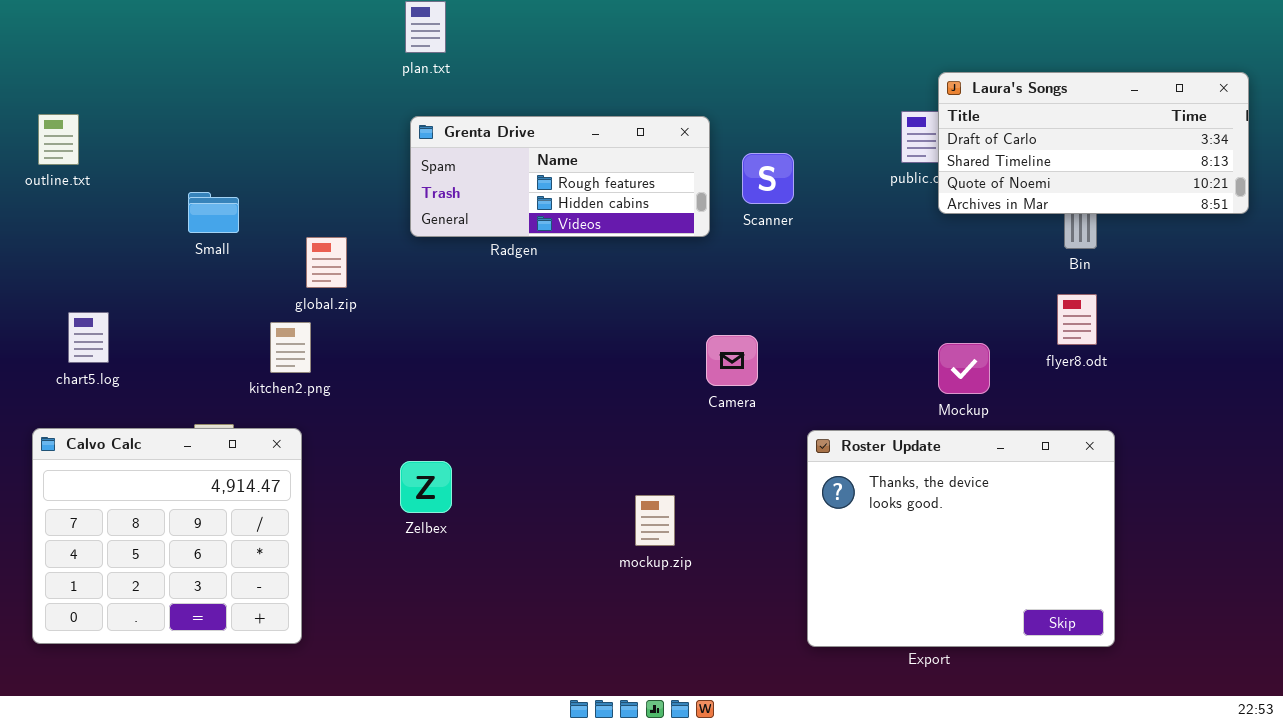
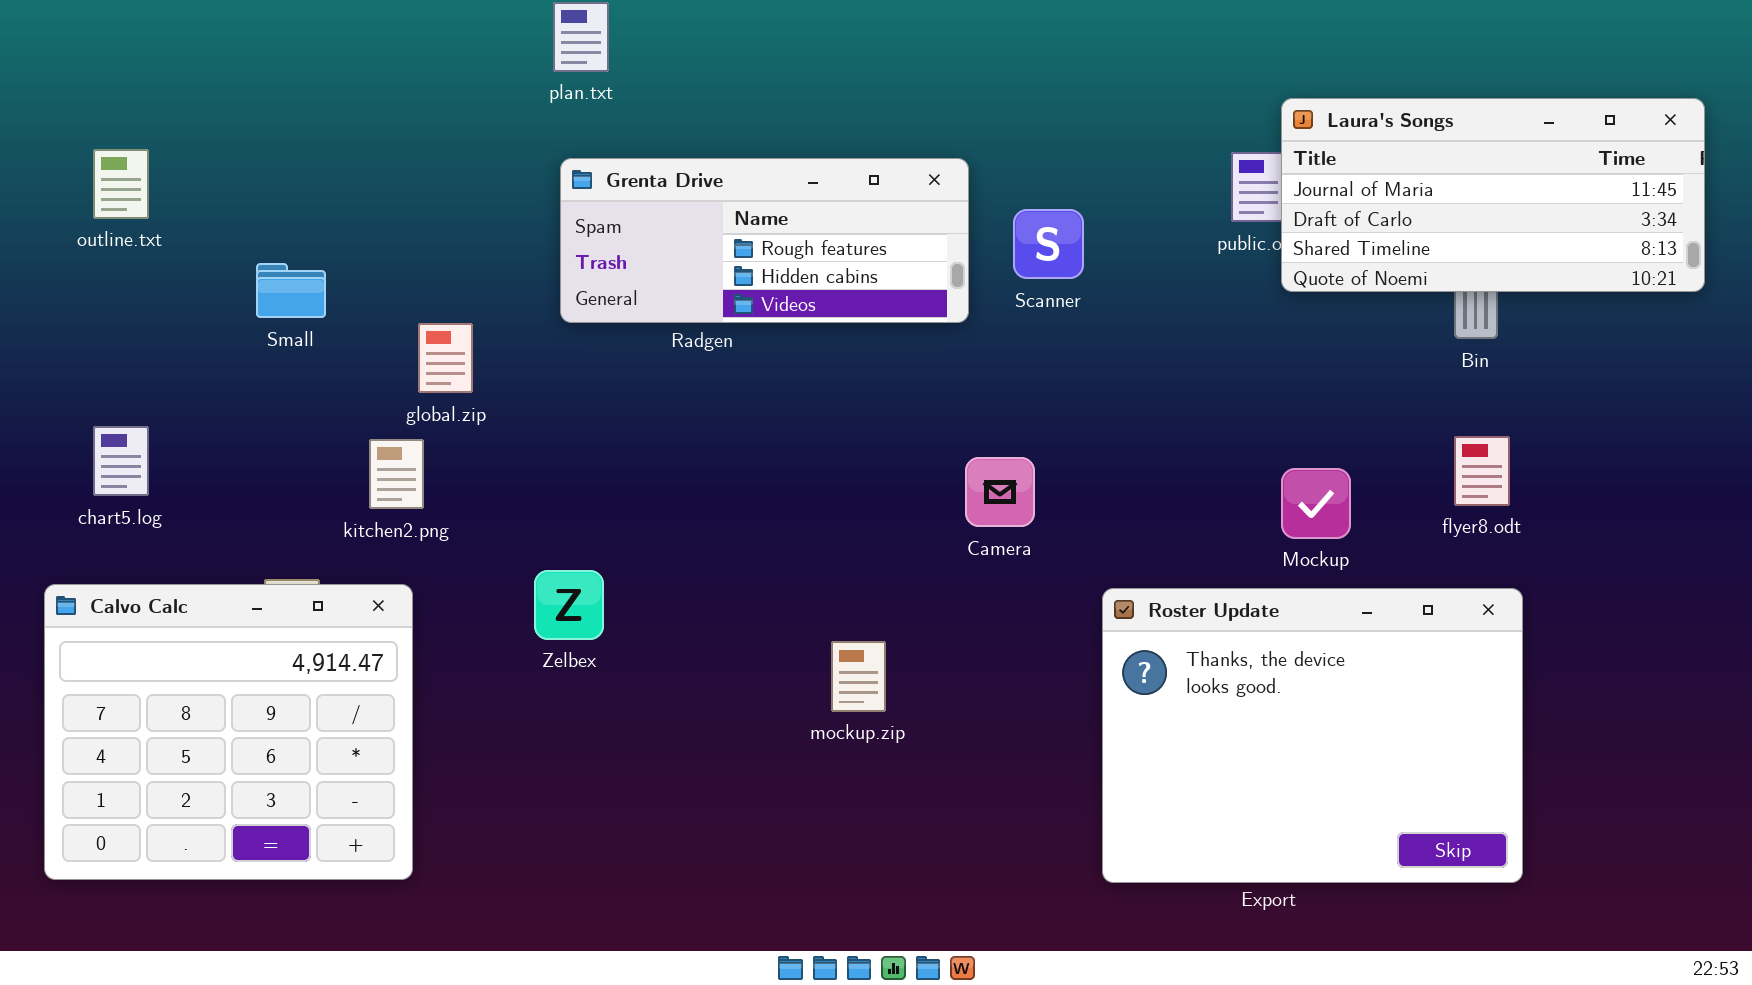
Laura's Songs: [938,72,1249,214] -> [1281,98,1705,292], scrolled up 1 row
outline.txt: [38,114,79,165] -> [93,149,149,219], moved
flyer8.odt: [1057,294,1097,345] -> [1454,436,1510,506], moved
Zelbex: [400,461,452,513] -> [534,570,604,640], moved
mockup.zip: [635,495,675,546] -> [831,641,886,712], moved

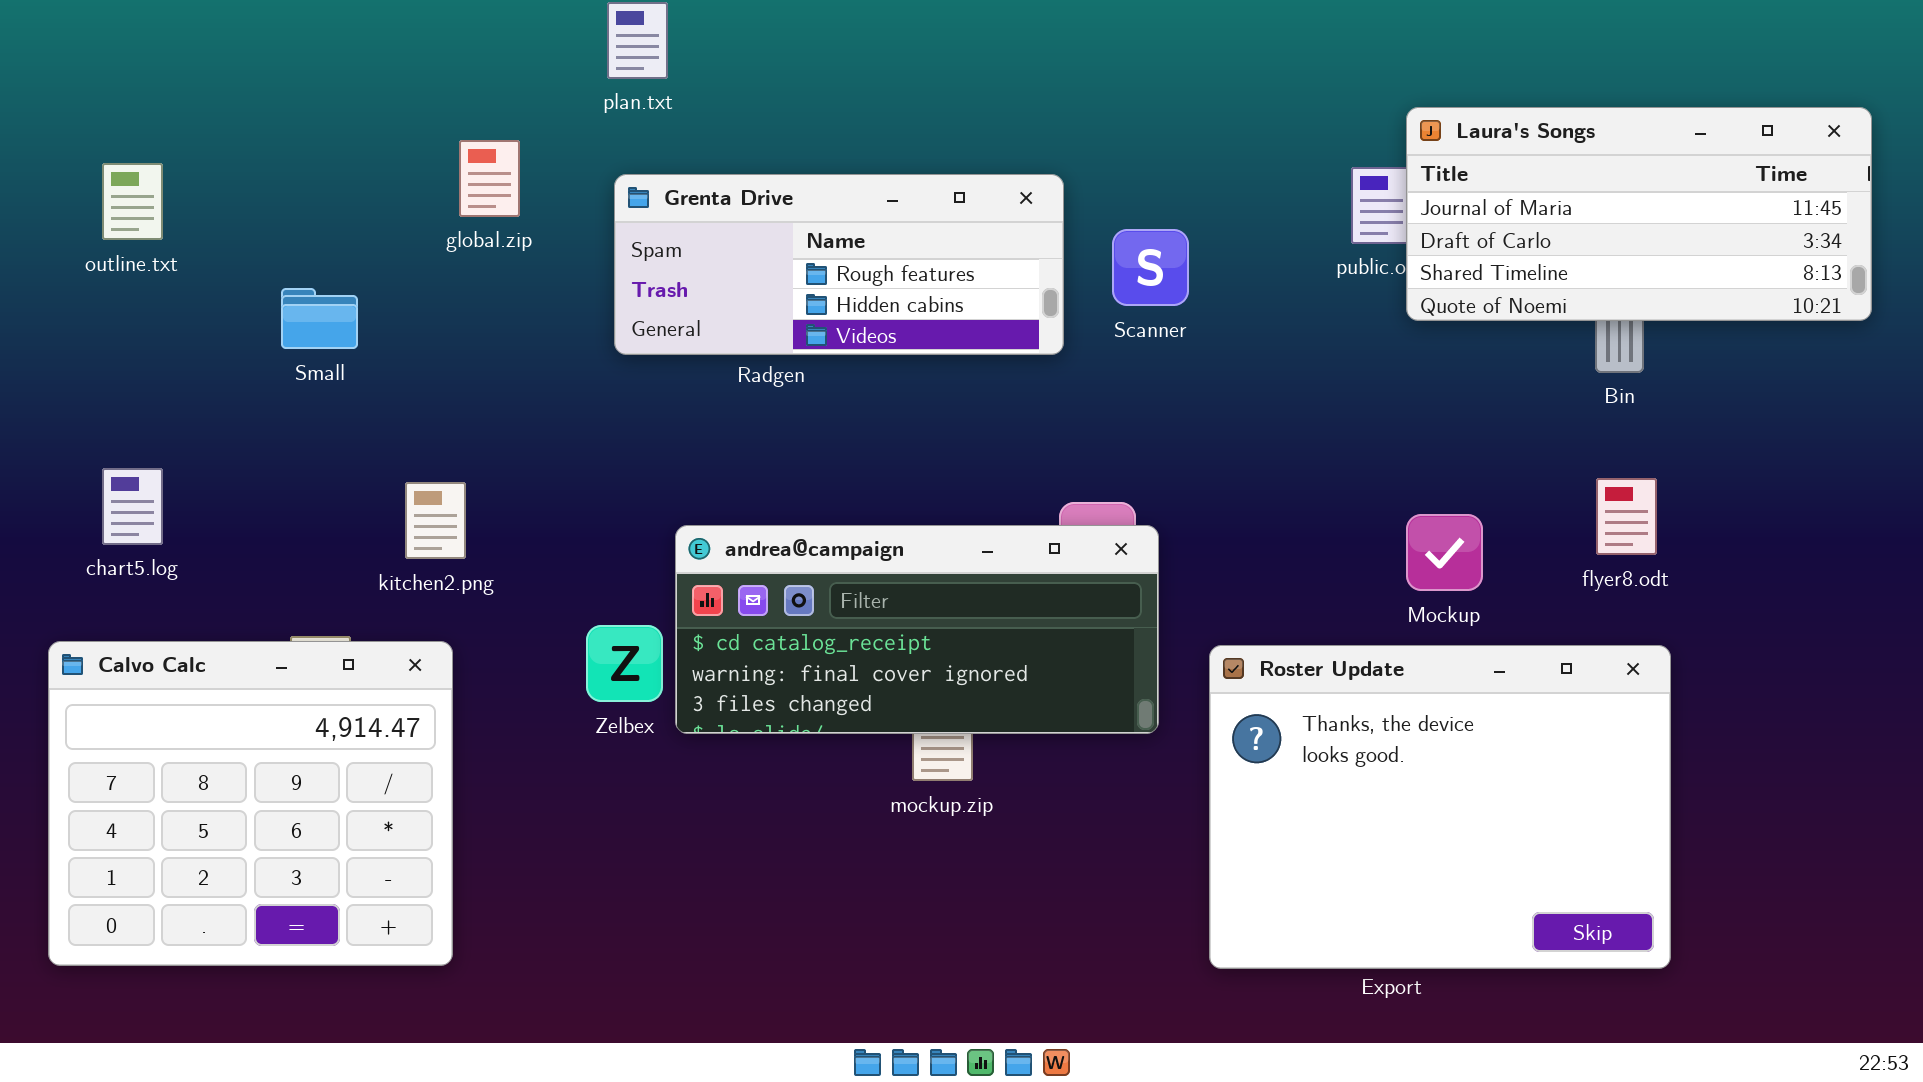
global.zip: [418,323,473,393] -> [459,140,520,217], moved
andrea@campaign: none -> [675,525,1159,734], opened

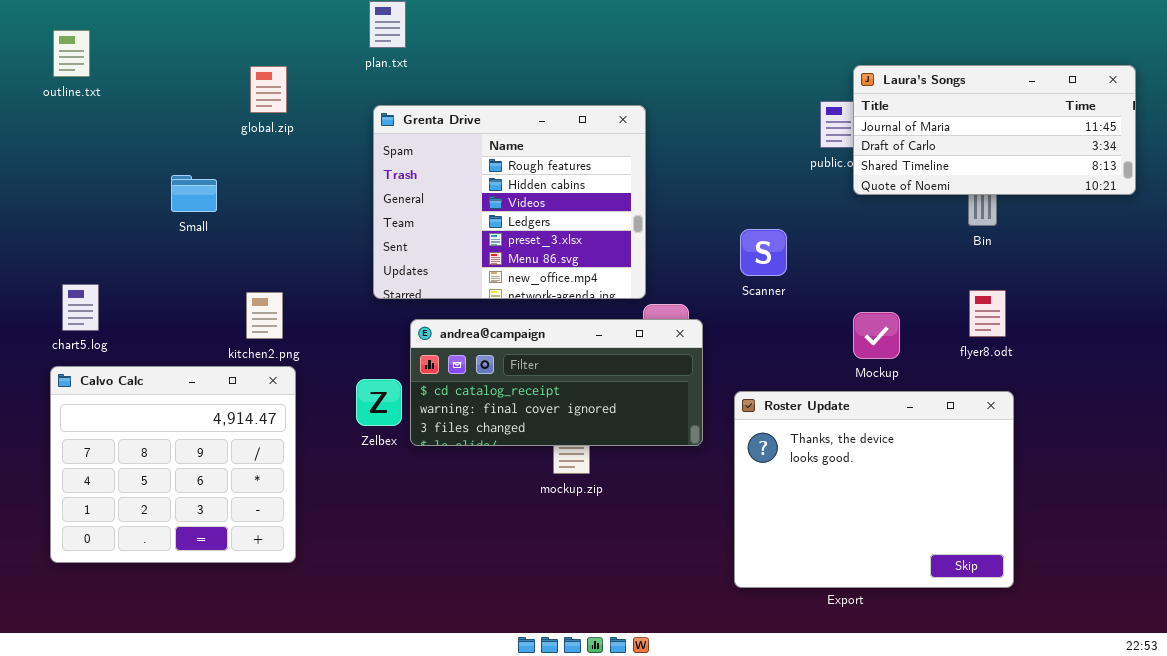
global.zip: [459,140,520,217] -> [250,66,287,113], moved
outline.txt: [102,163,163,240] -> [53,30,90,77], moved
Grenta Drive: [614,174,1064,355] -> [373,105,646,299], resized
Scanner: [1112,229,1189,306] -> [740,229,787,276], moved
Calvo Calc: [48,641,453,966] -> [50,366,296,563], moved

